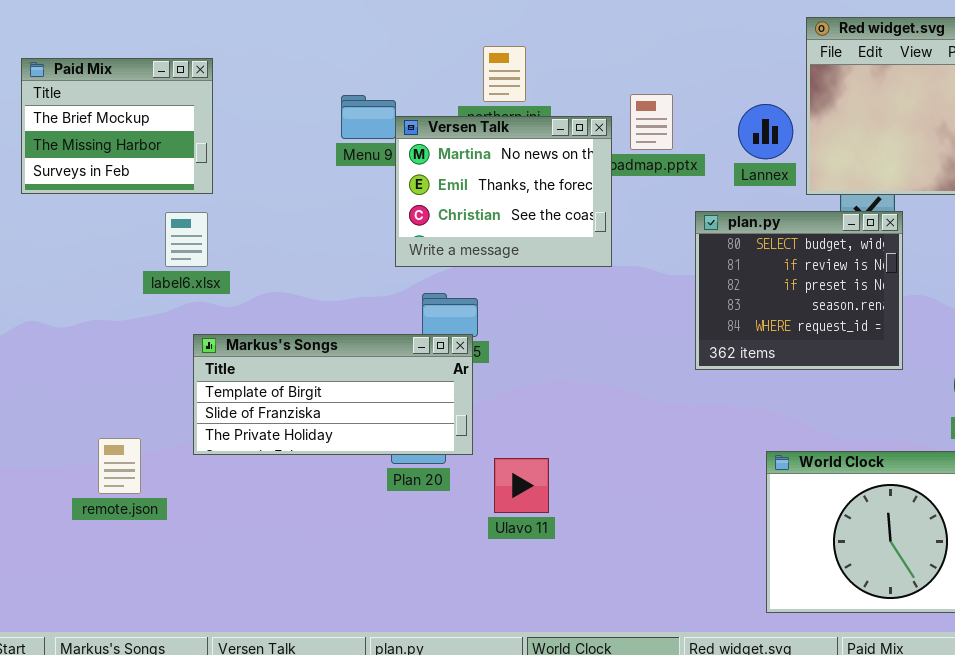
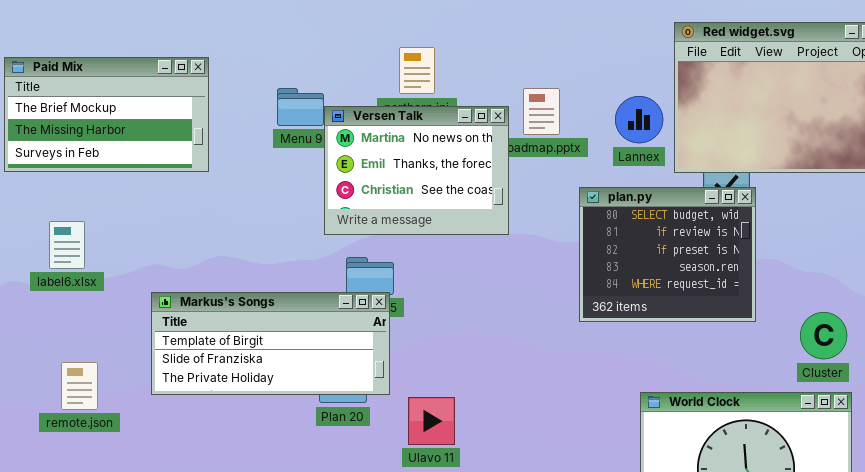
Paid Mix: [21,58,213,194] -> [4,57,209,172], resized
label6.xlsx: [165,212,208,267] -> [49,221,85,269], moved
remote.json: [98,438,141,494] -> [61,362,98,410], moved

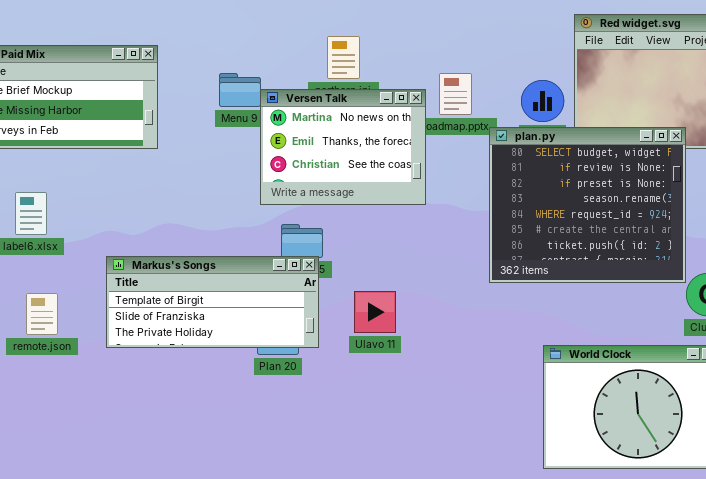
plan.py: [579,187,756,322] -> [489,127,686,283], resized
remote.json: [61,362,98,410] -> [26,293,58,335], moved
Ulavo 11: [408,397,455,445] -> [354,291,396,333], moved

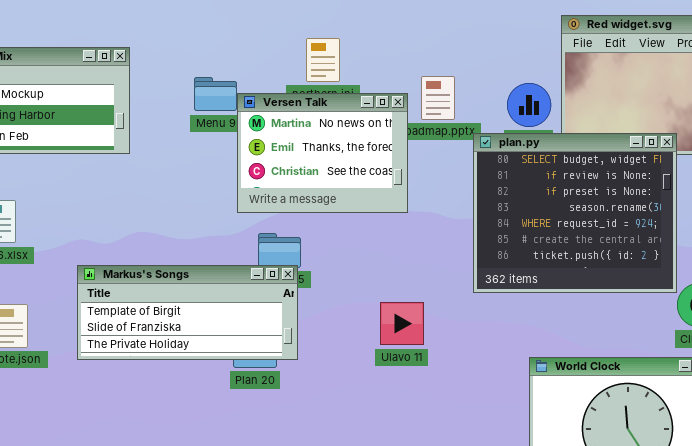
Ulavo 11: [354,291,396,333] -> [380,302,424,345], moved

